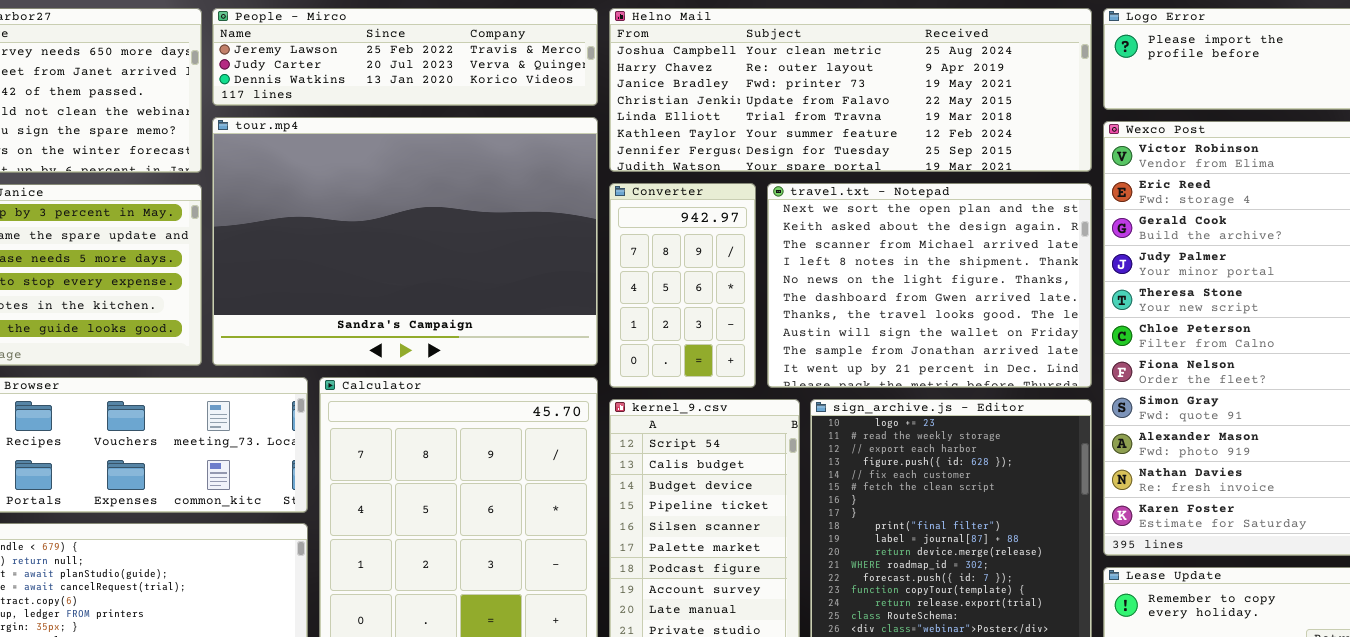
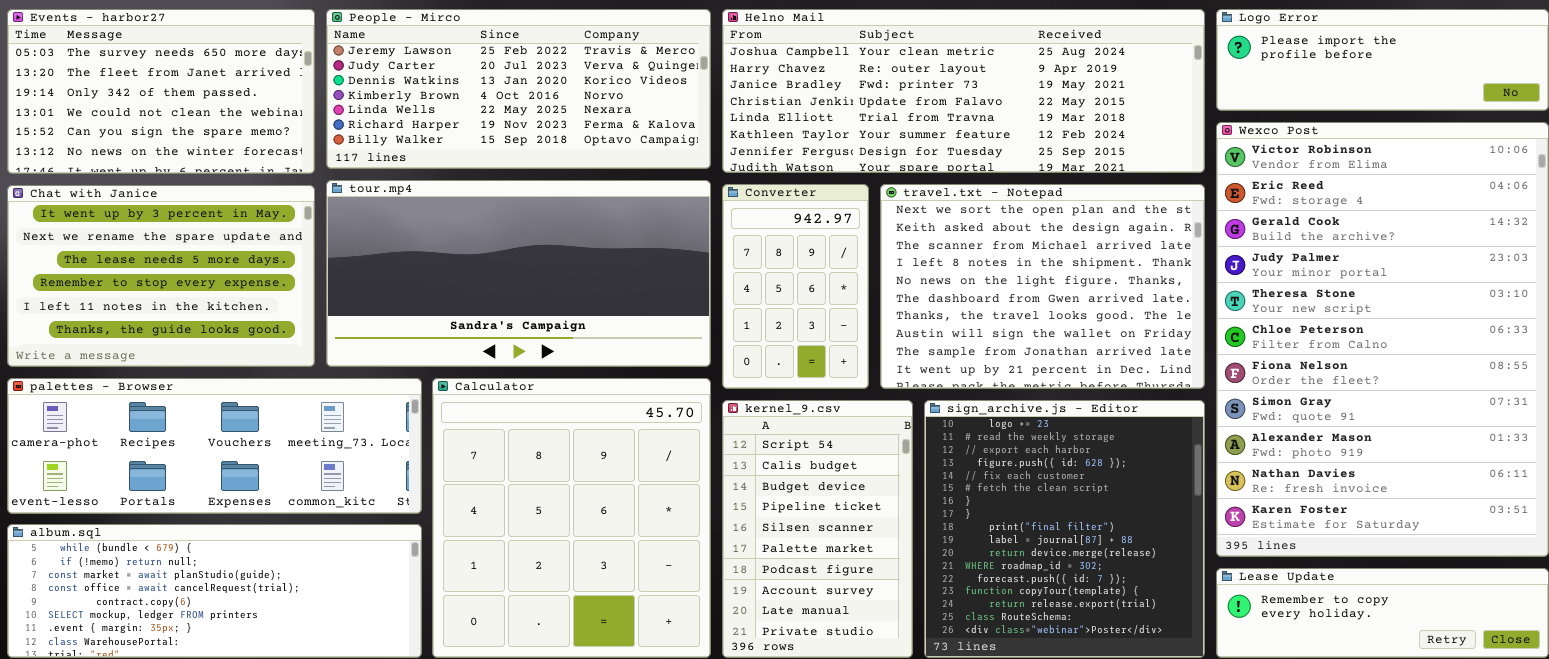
People - Mirco: [212,8,598,106] -> [326,9,711,169], resized
tour.mp4: [212,117,598,366] -> [326,180,711,367], resized

